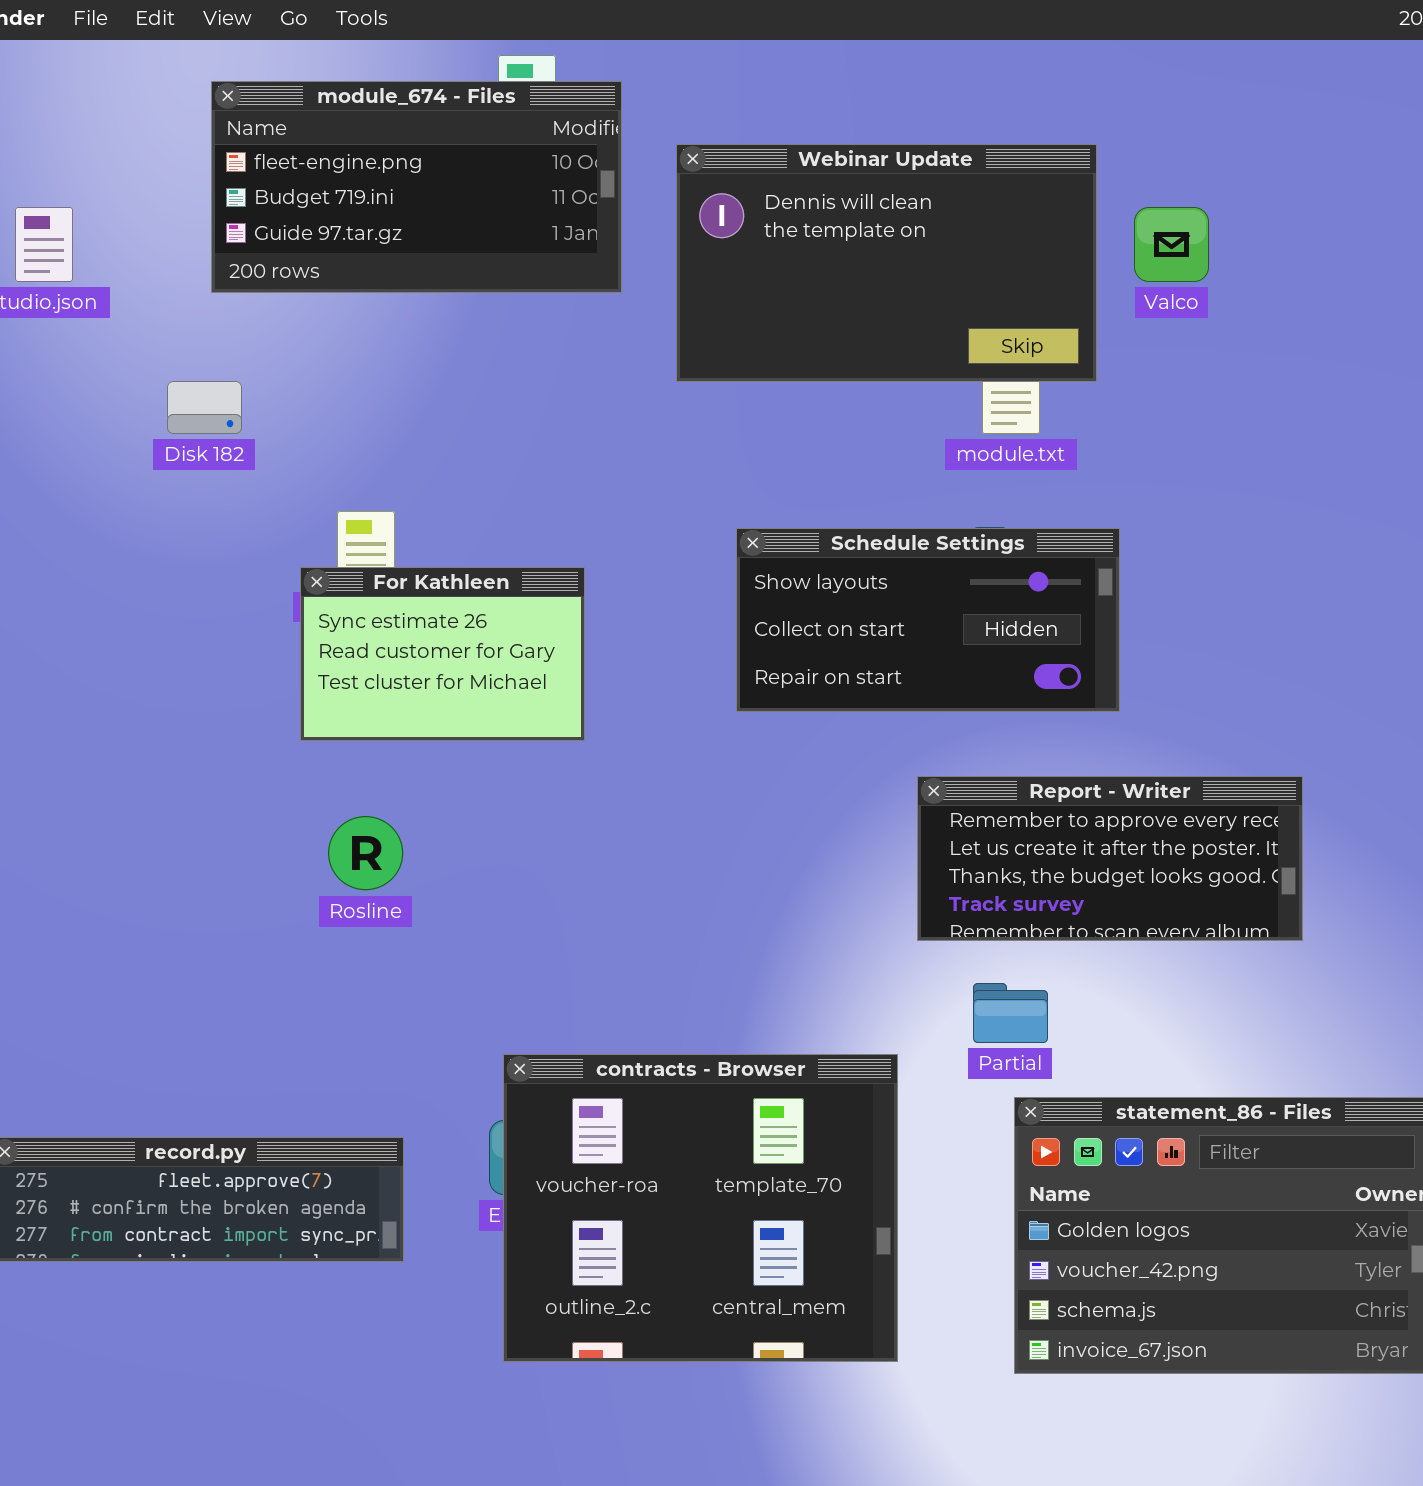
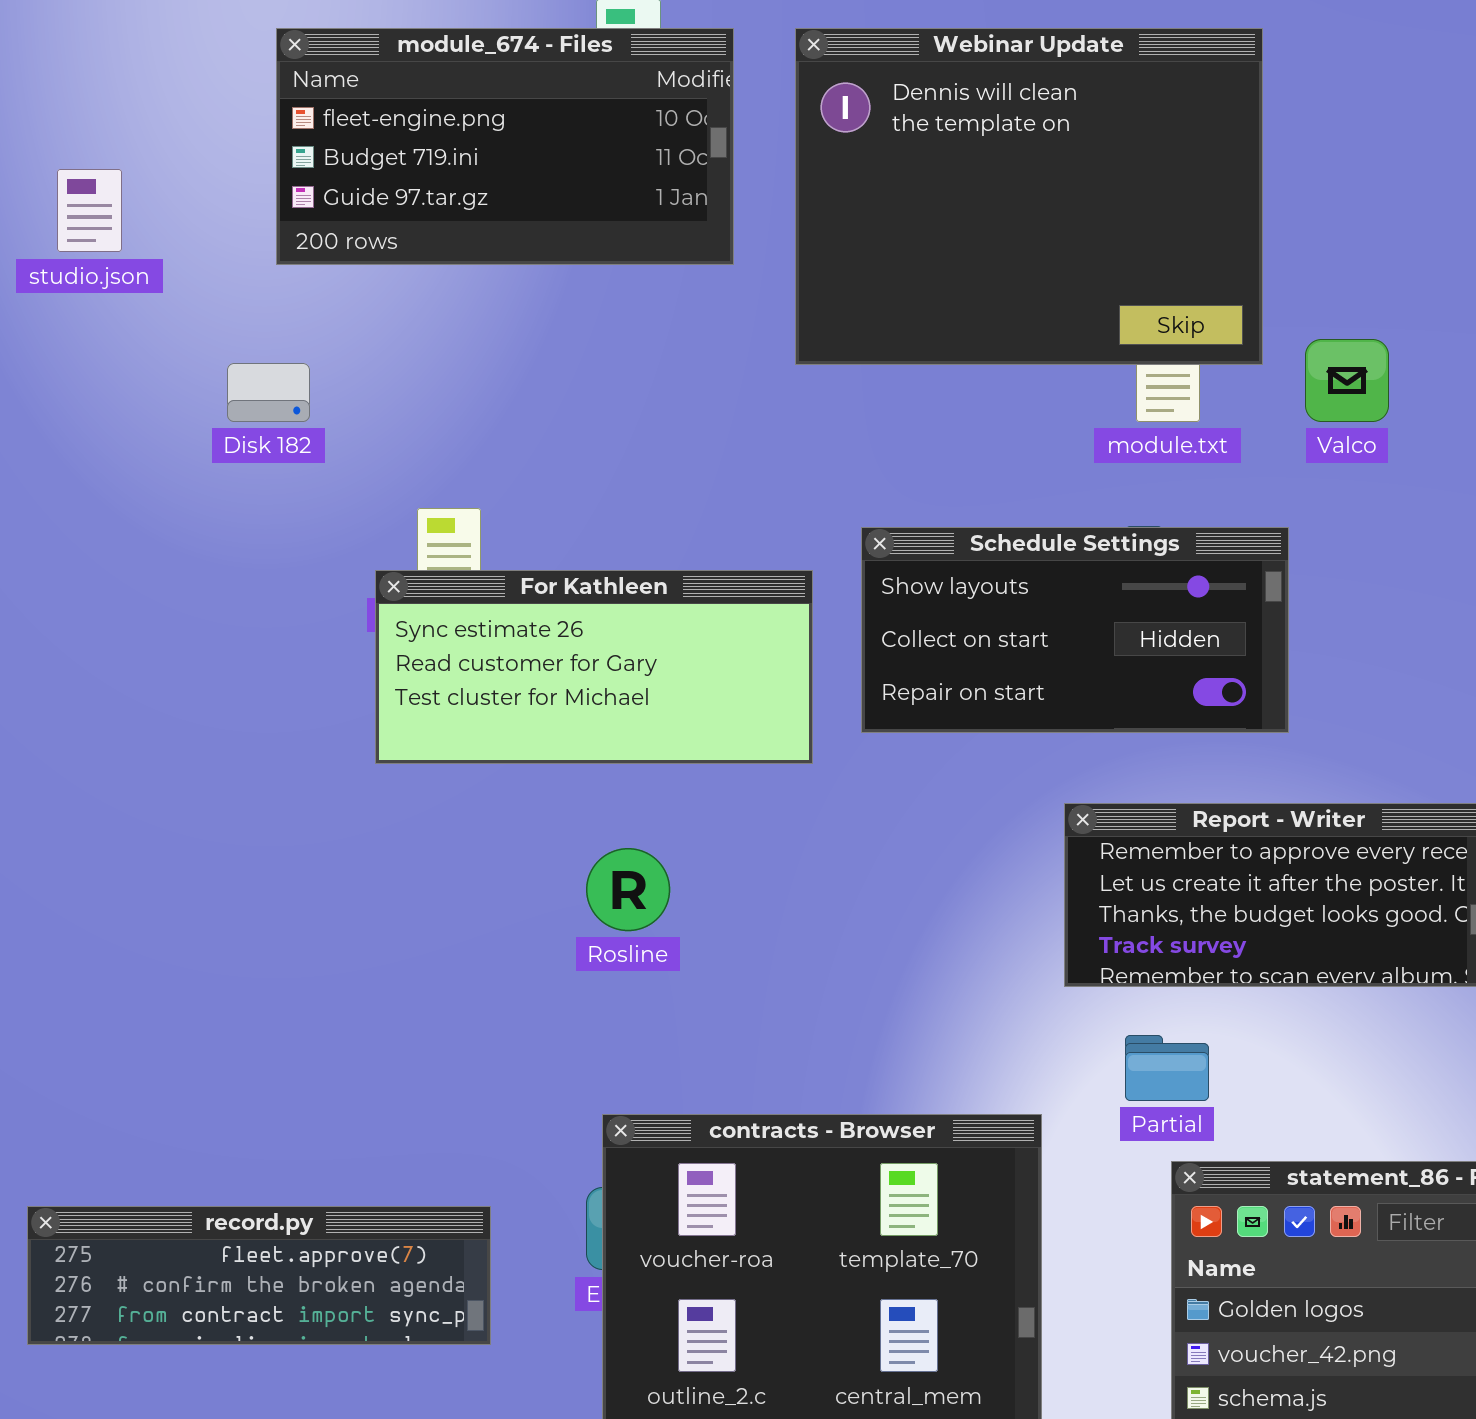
Webinar Update: [676,144,1097,382] -> [795,28,1263,365], resized
Valco: [1134,207,1209,282] -> [1305,339,1389,422], moved
For Kathleen: [300,567,585,741] -> [375,570,813,764], resized
Rosline: [328,816,403,890] -> [586,848,670,931], moved

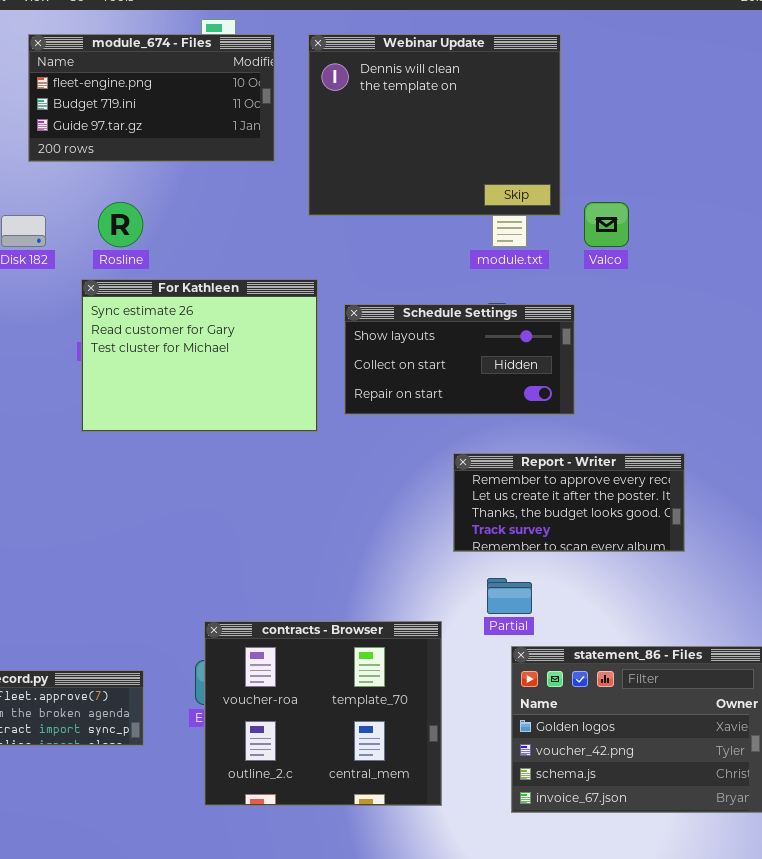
For Kathleen: [375,570,813,764] -> [81,279,318,432], resized
Rosline: [586,848,670,931] -> [98,202,143,247], moved

